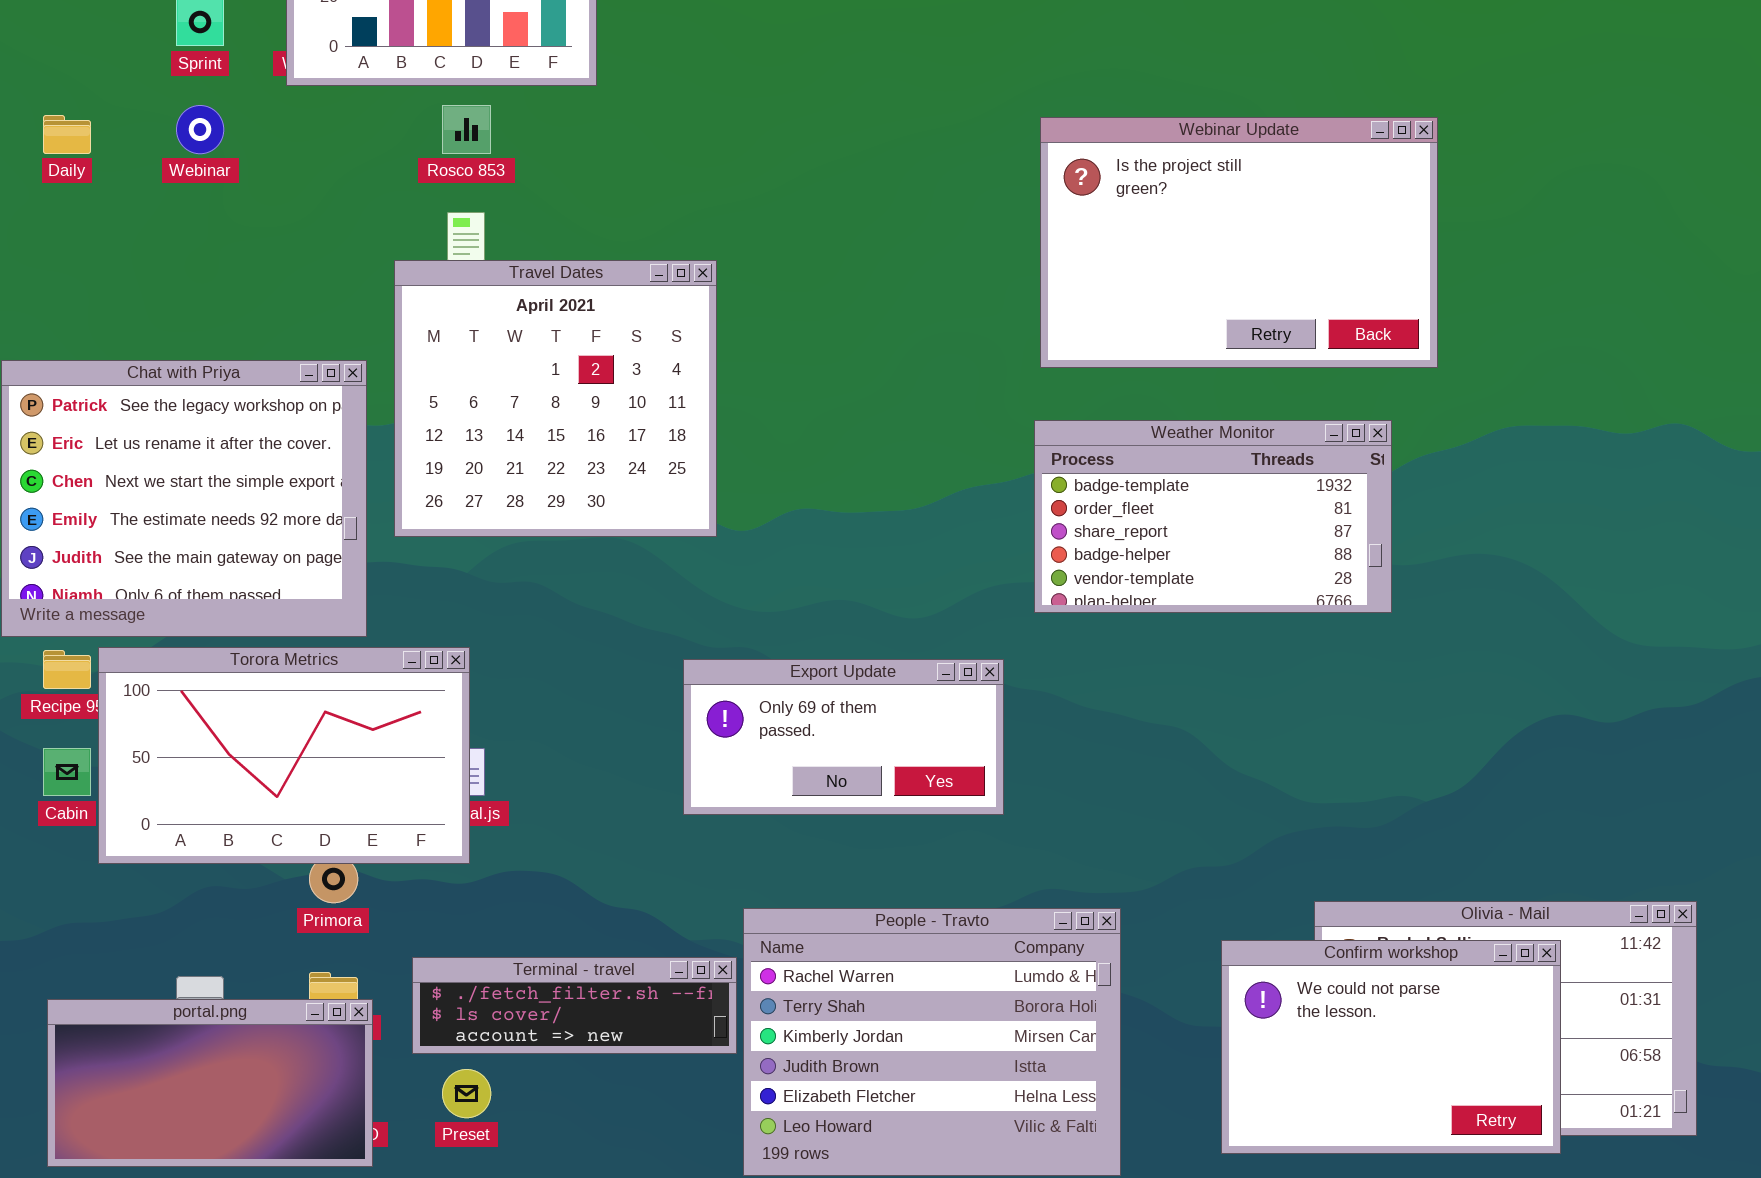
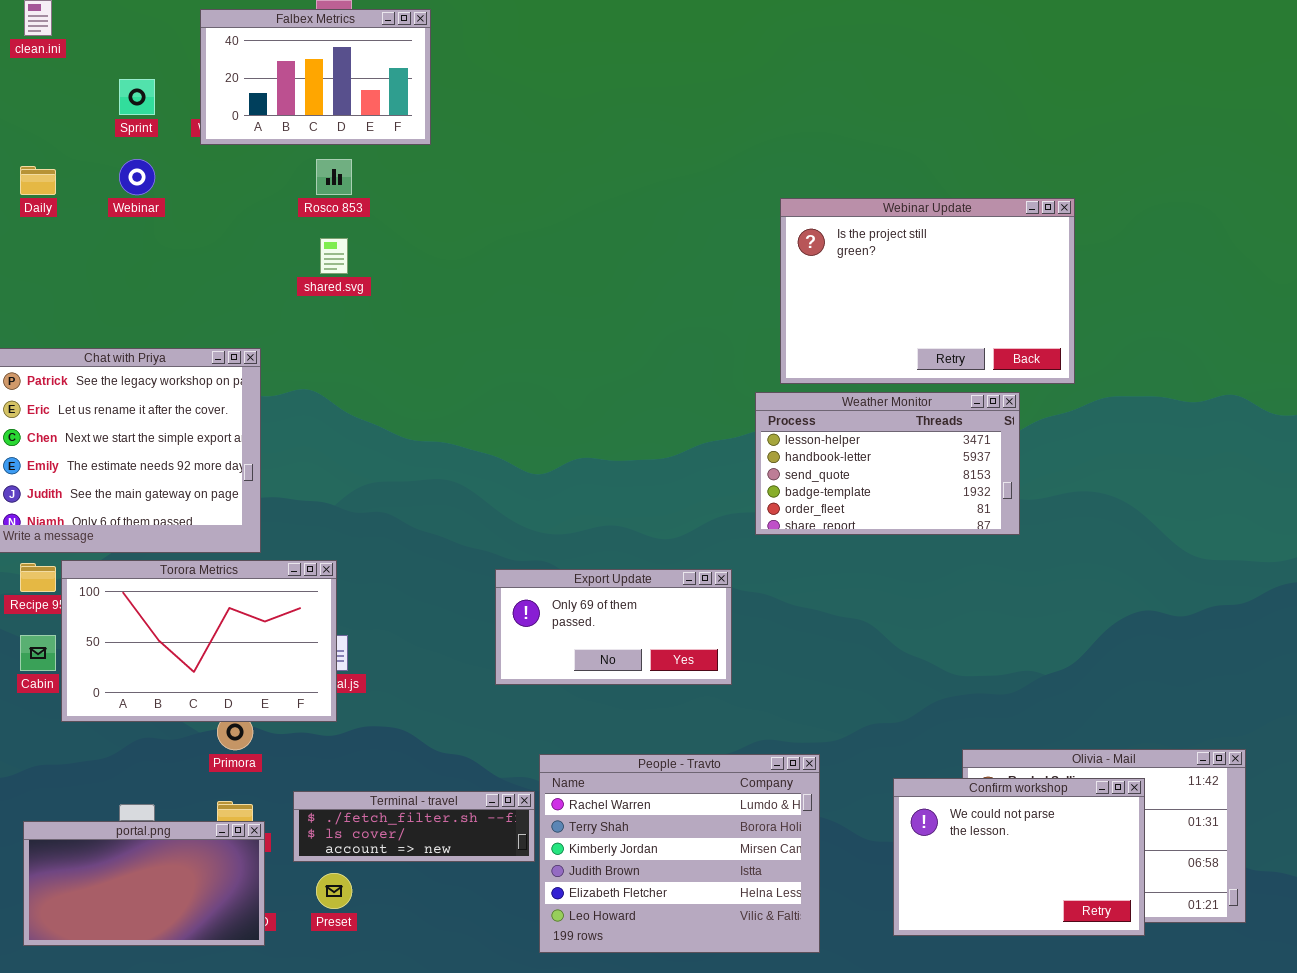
Webinar Update: [1040,117,1438,368] -> [780,198,1075,384], moved
Travel Dates: [394,260,717,537] -> none, closed
Weather Monitor: [1034,420,1392,613] -> [755,392,1020,535], scrolled up 3 rows

